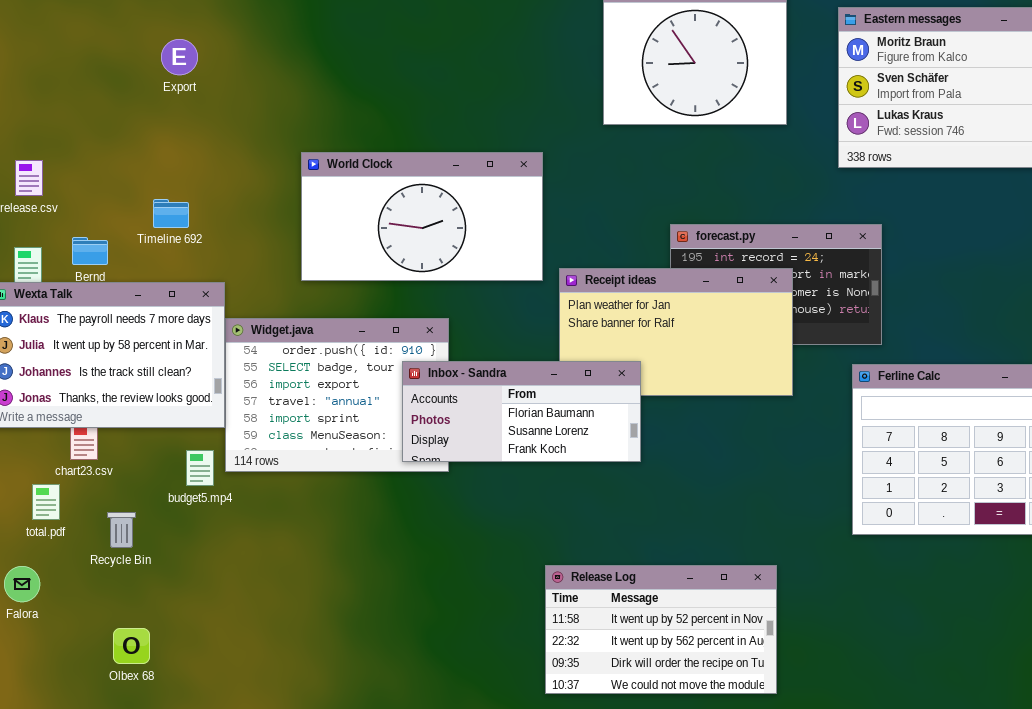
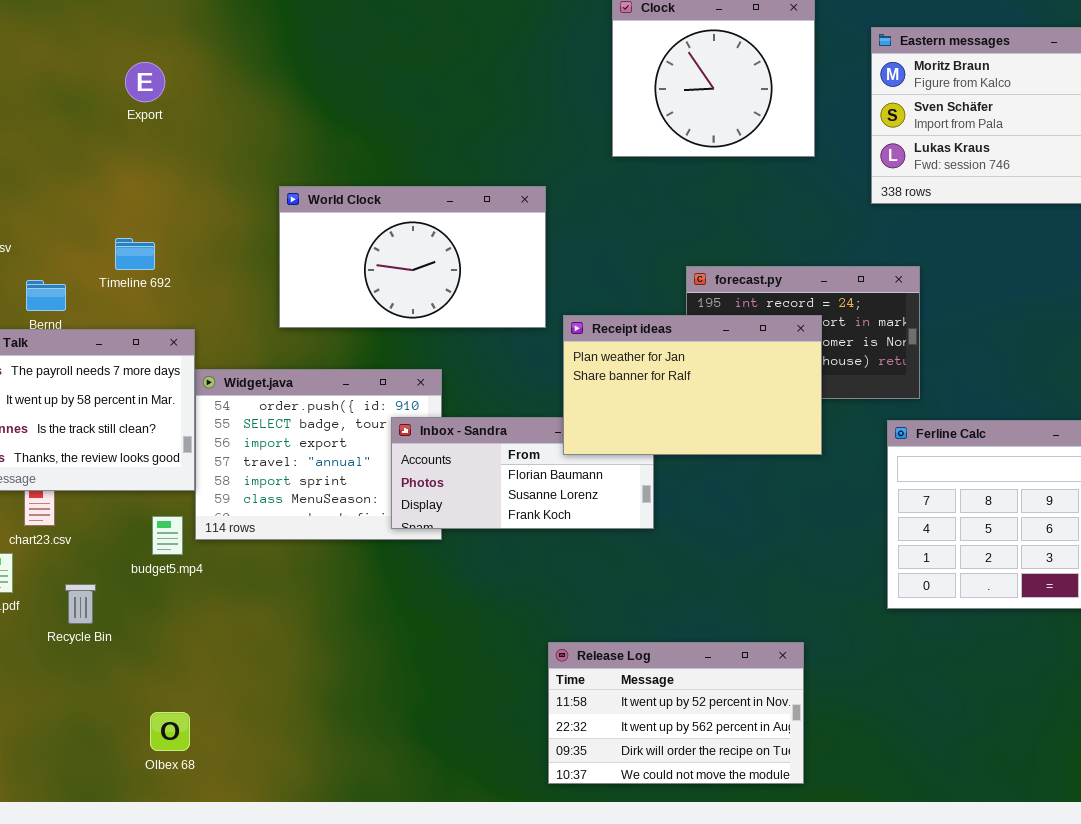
Receipt ideas: [559,268,793,396] -> [563,315,822,455], raised
Olbex 68: [113,628,150,664] -> [150,712,190,751], moved

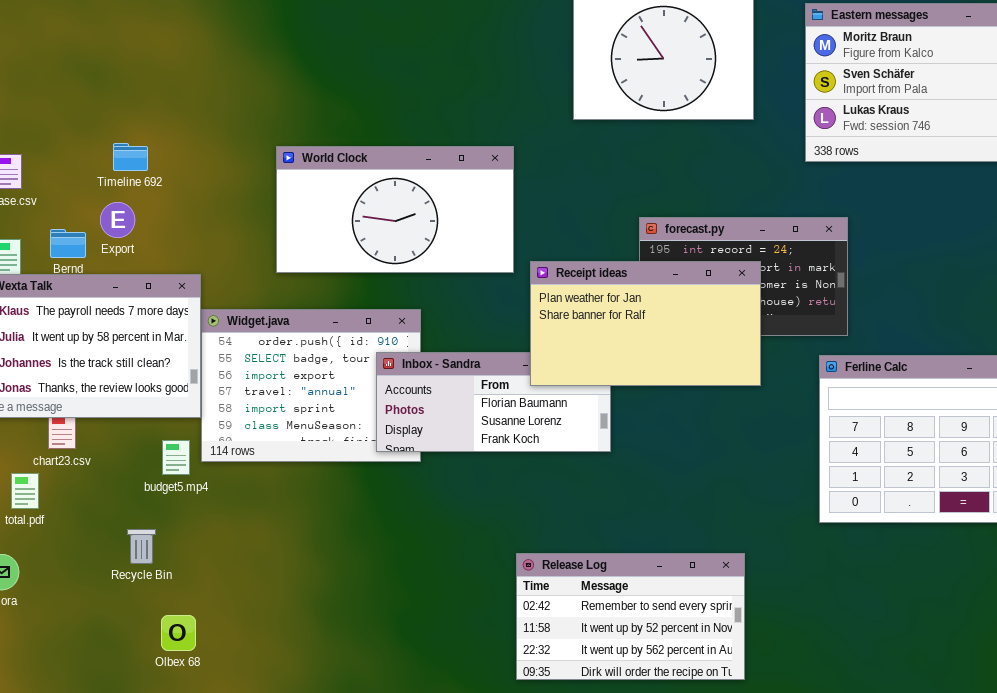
Export: [125,62,165,102] -> [100,202,135,238], moved
Timeline 692: [115,238,155,270] -> [113,143,148,171], moved
Recycle Bin: [65,584,96,624] -> [127,529,156,564], moved
Release Log: [548,642,804,784] -> [516,553,745,680], scrolled up 1 row

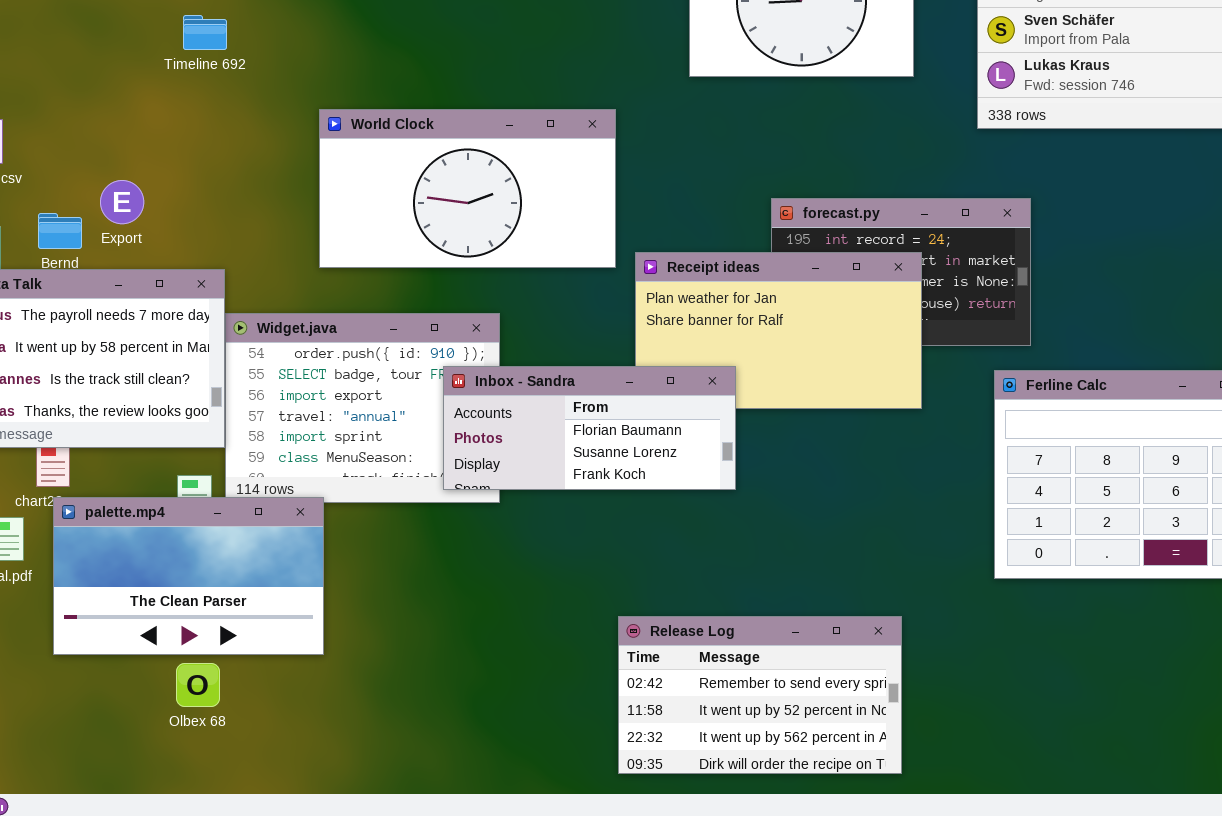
Timeline 692: [113,143,148,171] -> [183,15,227,50], moved
Inbox - Sandra: [376,352,611,452] -> [443,366,736,490], raised
palette.mp4: none -> [53,497,324,655], opened
Olbex 68: [161,615,196,651] -> [176,663,220,707], moved

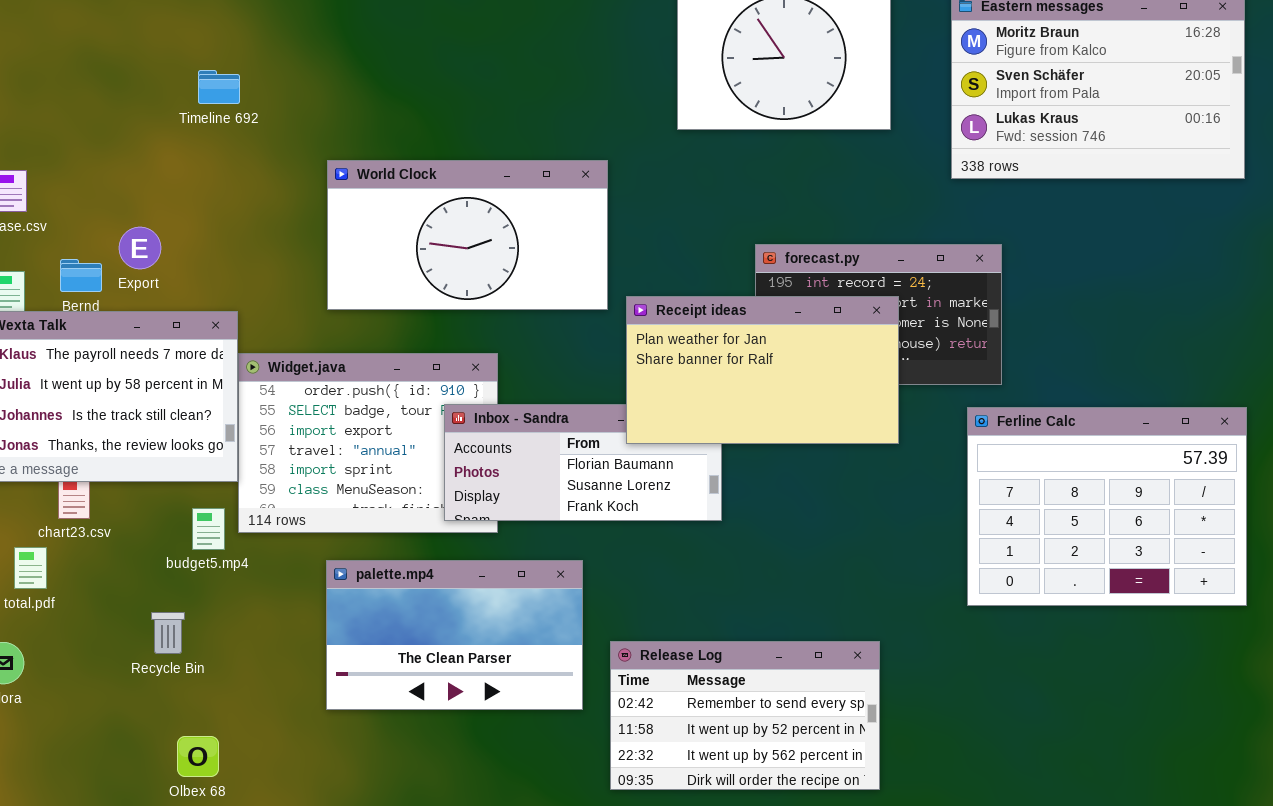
Receipt ideas: [635,252,922,409] -> [626,296,899,444], raised
palette.mp4: [53,497,324,655] -> [326,560,583,710], moved
Olbex 68: [176,663,220,707] -> [177,736,219,777], moved

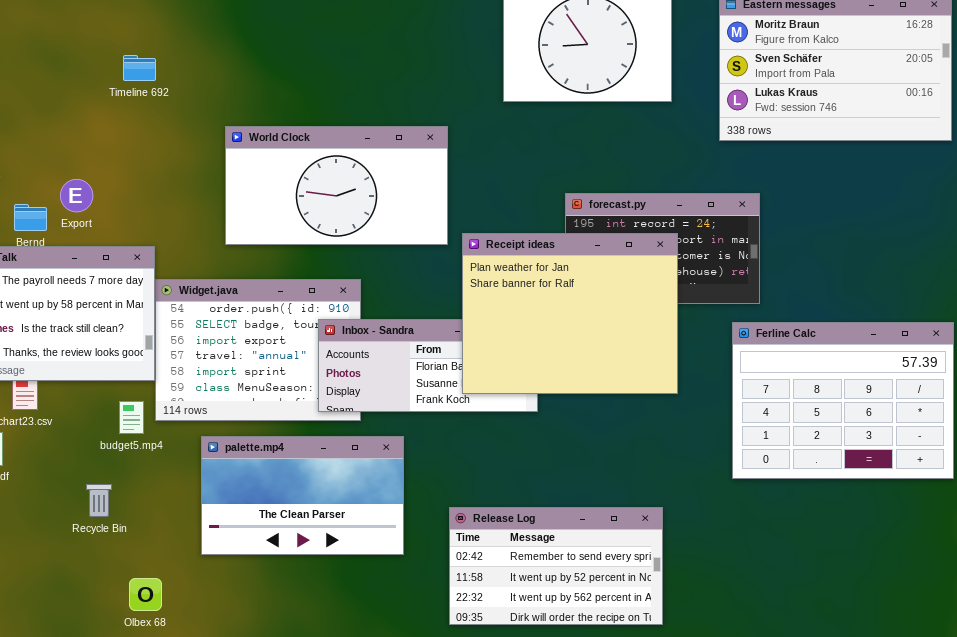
Receipt ideas: [626,296,899,444] -> [462,233,678,394], resized
palette.mp4: [326,560,583,710] -> [201,436,404,555], moved
Olbex 68: [177,736,219,777] -> [129,578,162,611], moved

